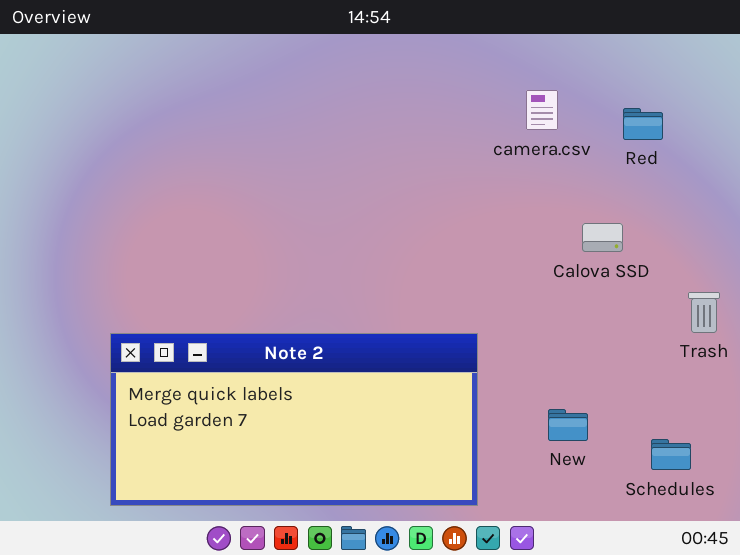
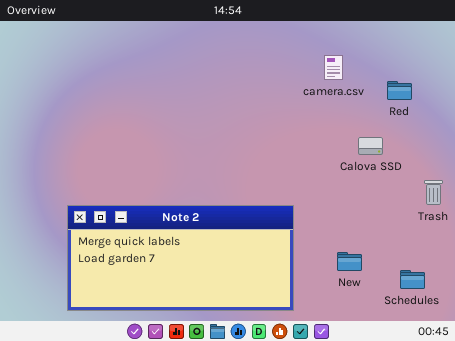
Red: [623,108,663,140] -> [387,81,412,100], moved

